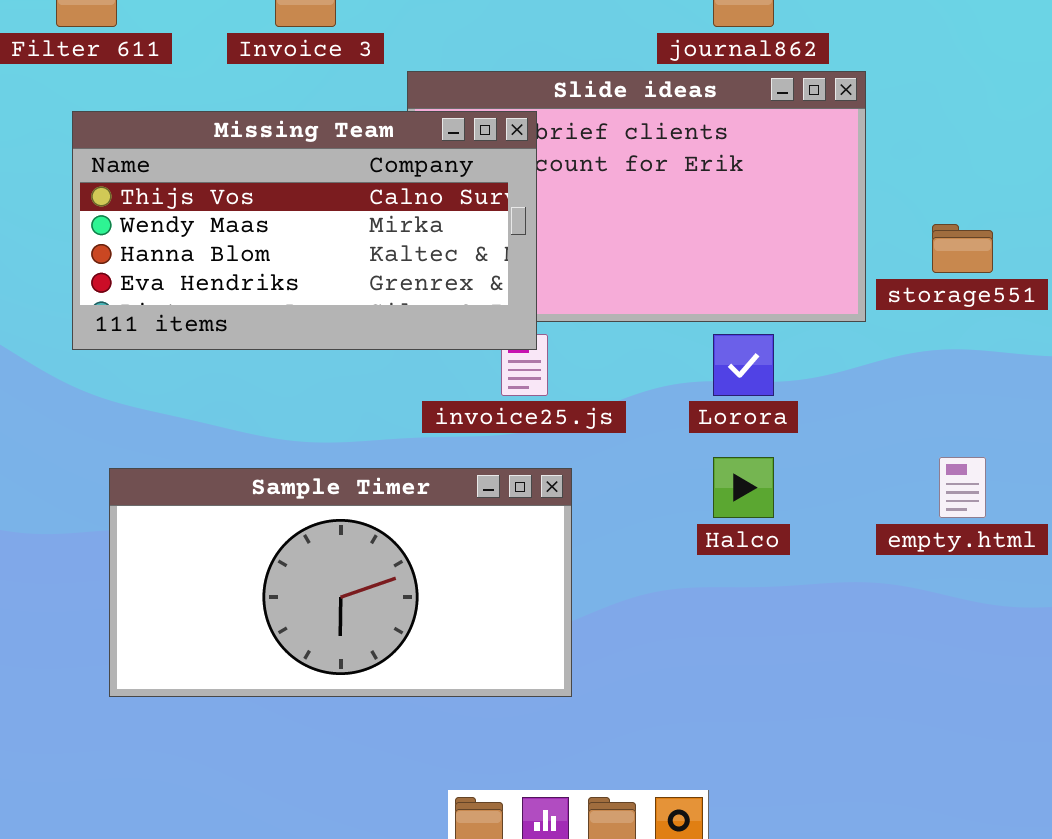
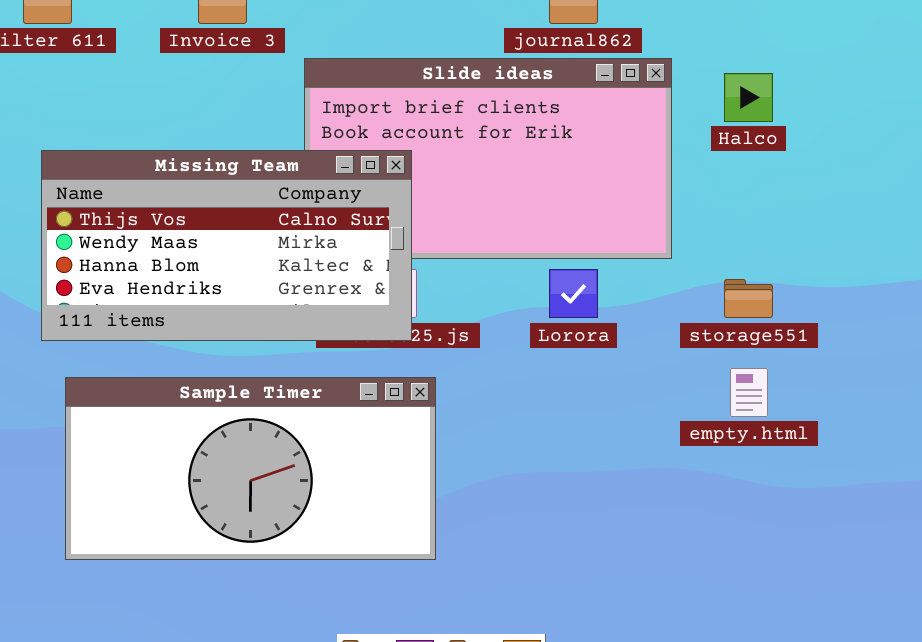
Missing Team: [72,111,537,350] -> [41,150,412,341], moved
storage551: [932,224,993,273] -> [724,279,773,318], moved
Halco: [713,457,774,518] -> [724,73,773,122], moved

